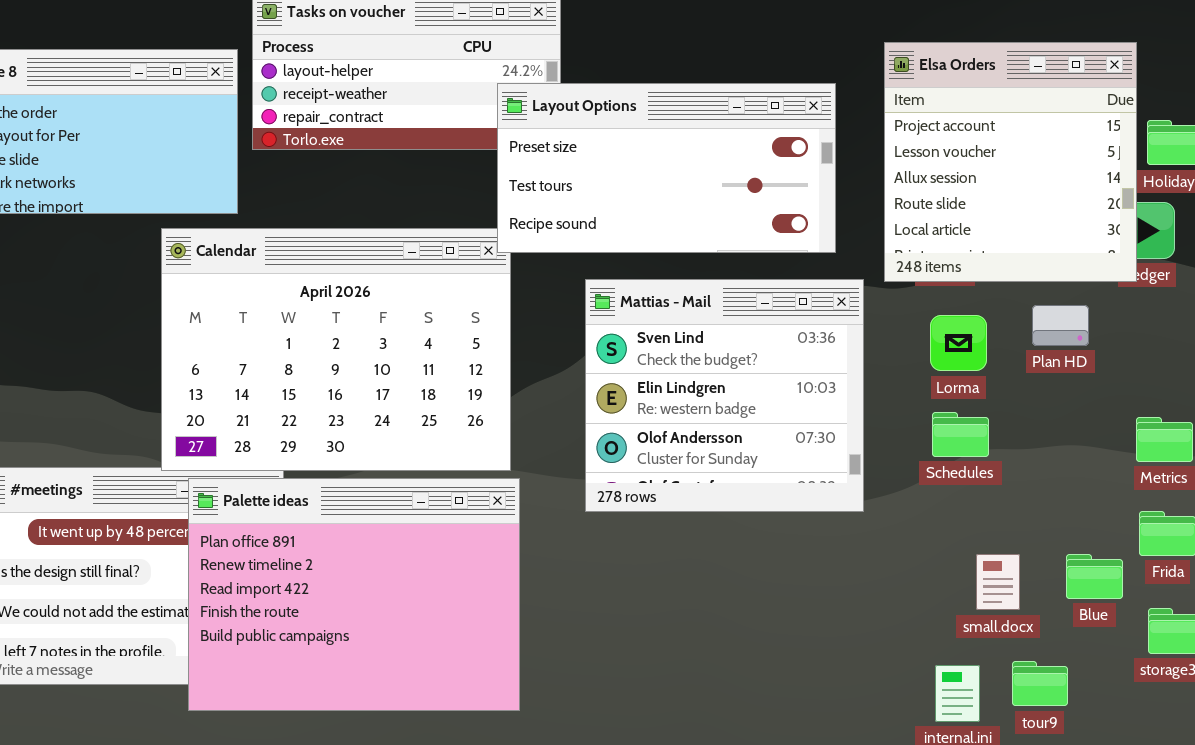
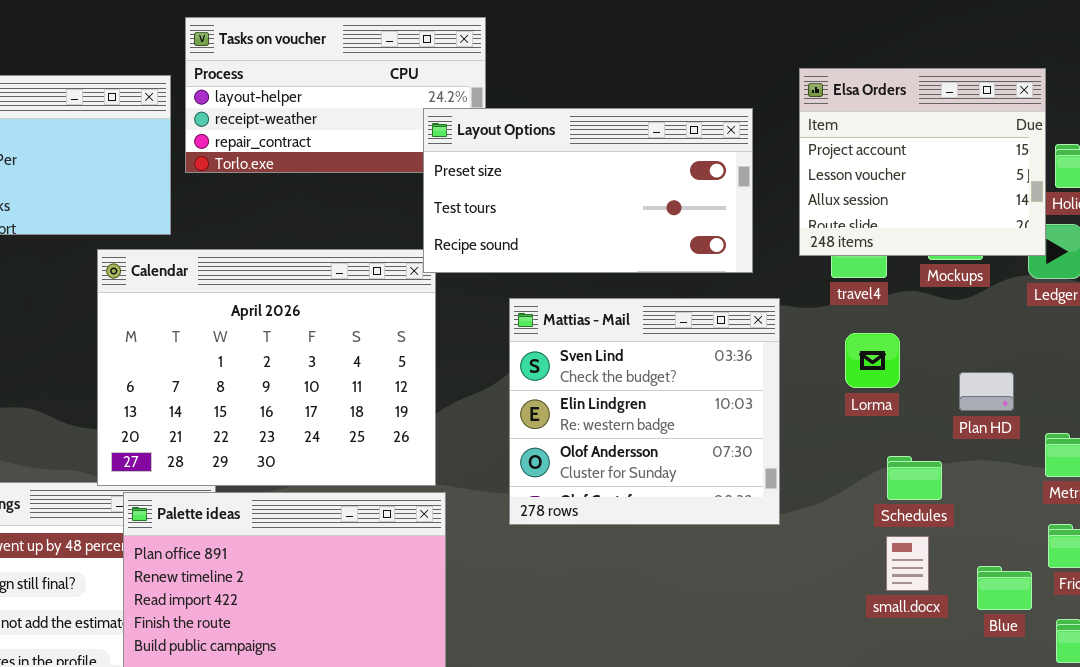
Elsa Orders: [884,42,1137,282] -> [799,68,1046,256], resized
Plan HD: [1032,305,1089,346] -> [959,372,1014,411], moved
Schedules: [932,412,989,457] -> [887,456,942,500], moved
small.docx: [976,554,1020,610] -> [886,536,929,591], moved

